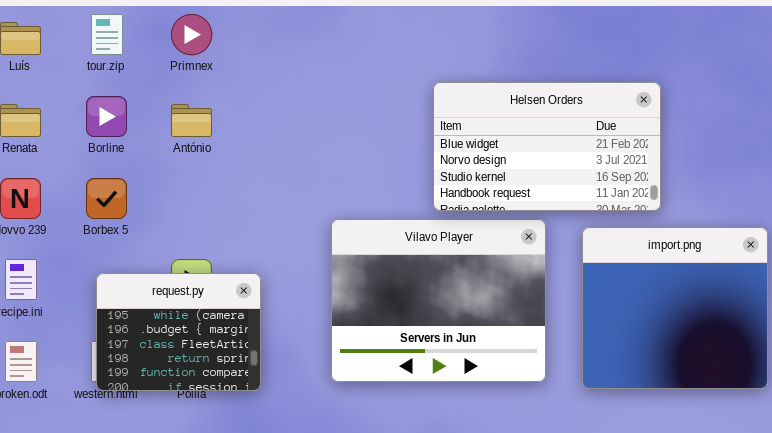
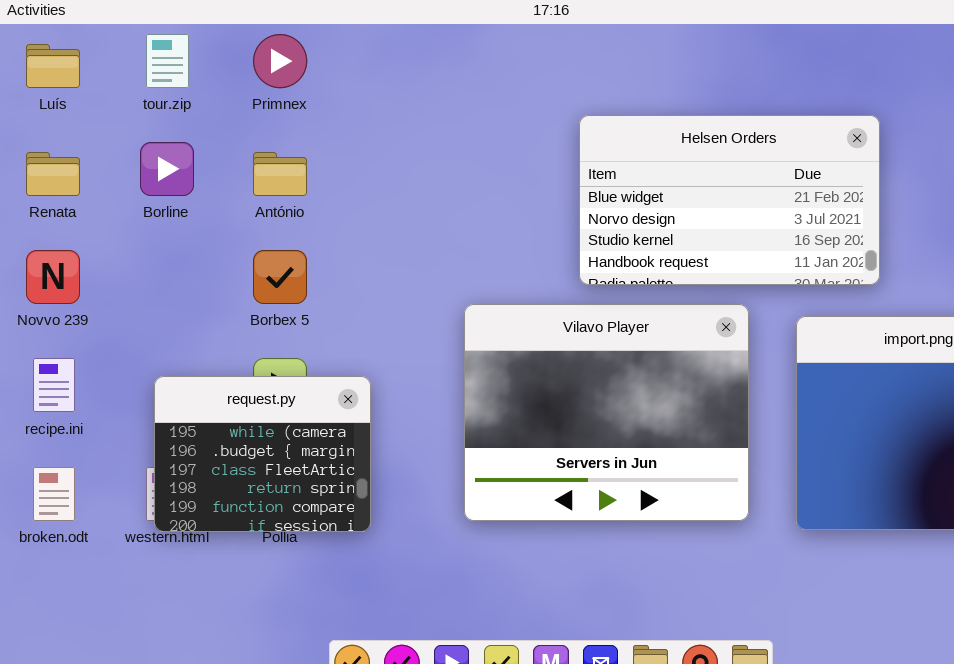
Helsen Orders: [433,82,661,211] -> [579,115,880,285], moved
Borbex 5: [86,178,127,219] -> [253,250,307,304], moved

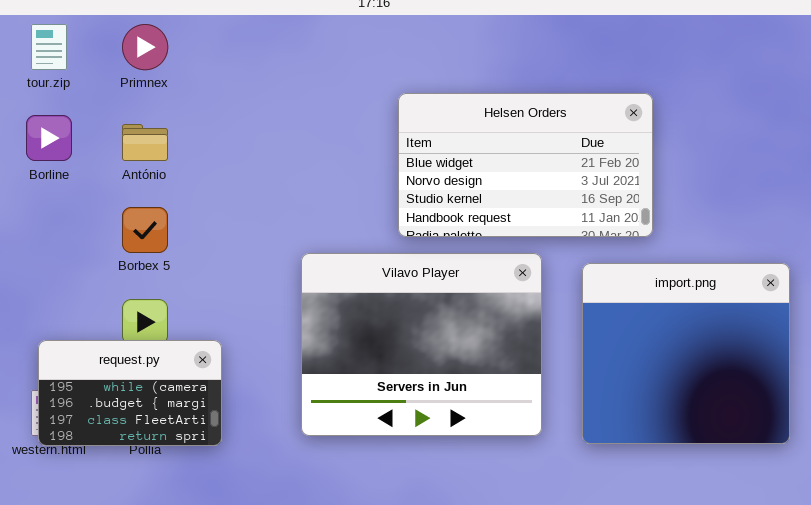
request.py: [154,376,371,532] -> [38,340,222,446], resized

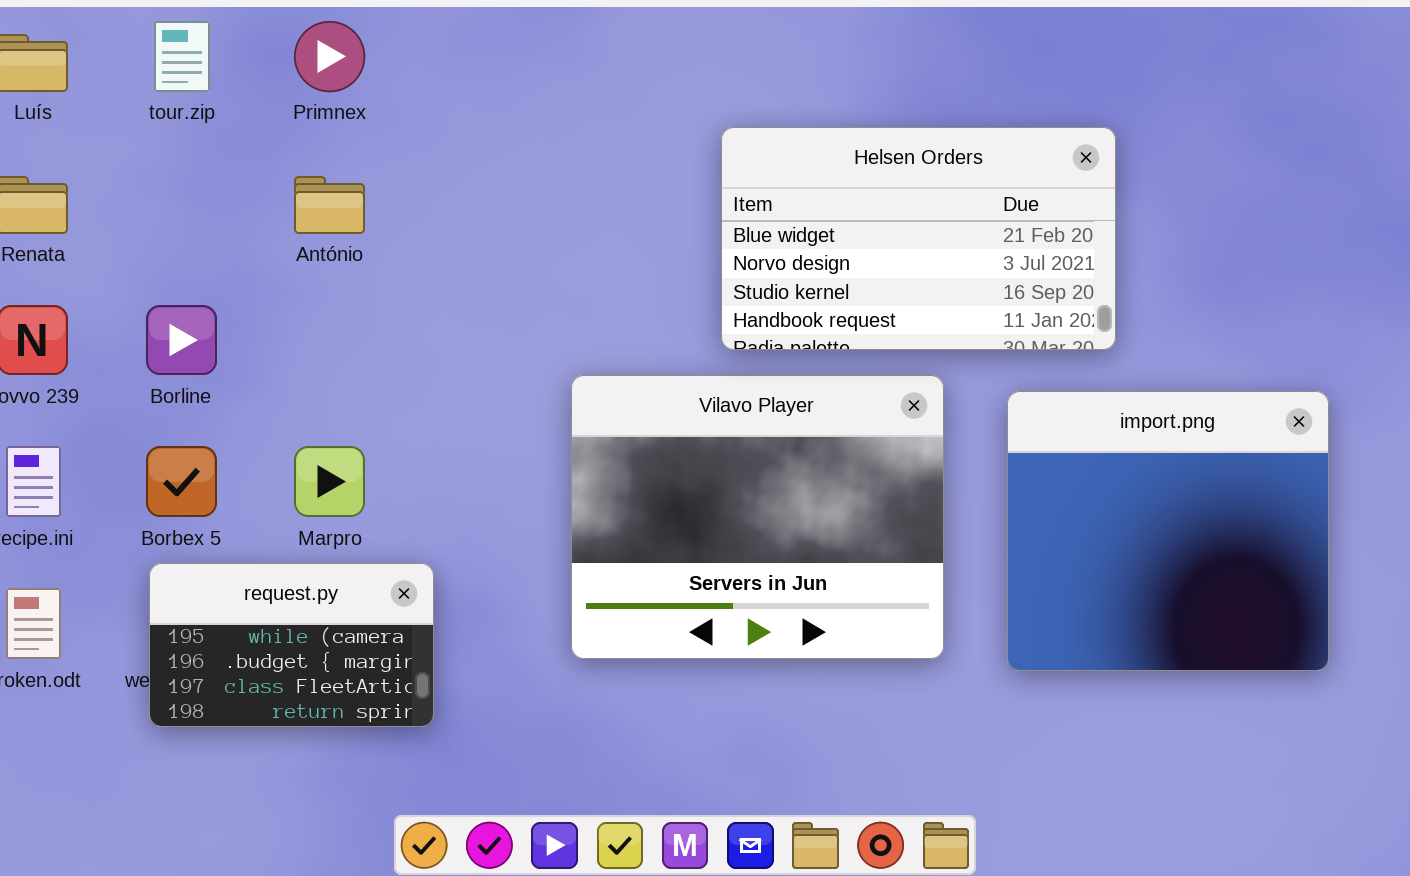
Borline: [26,115,72,161] -> [146,305,217,375], moved
Borbex 5: [122,207,168,253] -> [146,446,217,517], moved
request.py: [38,340,222,446] -> [149,563,434,727], moved

